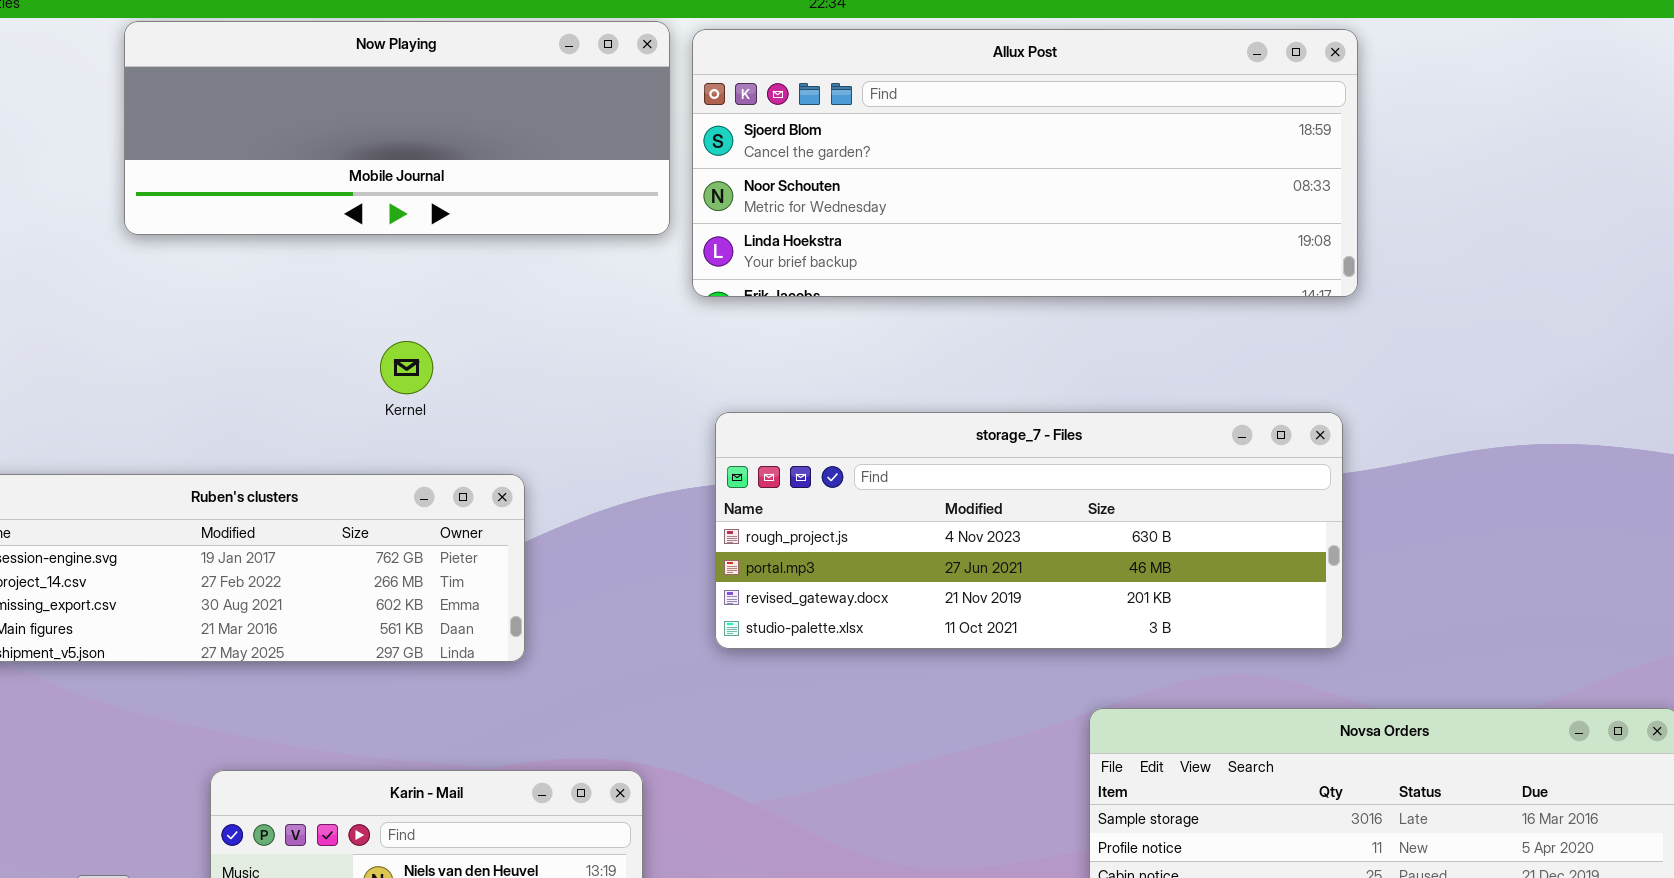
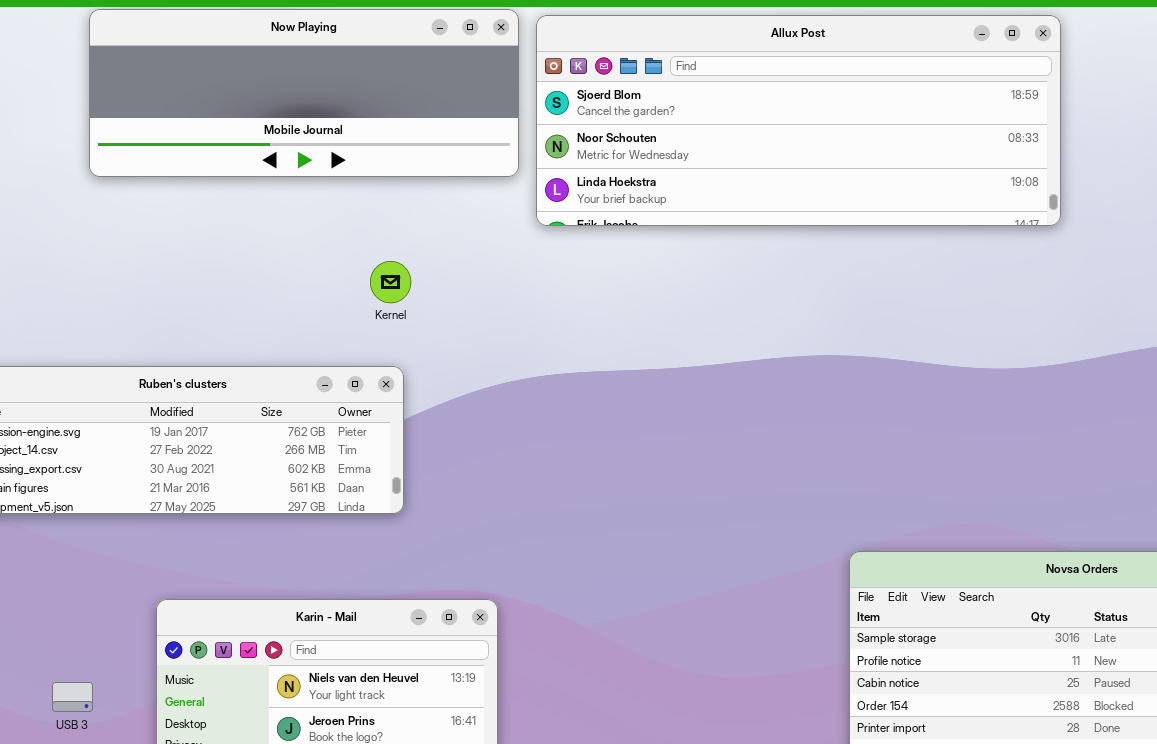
Kernel: [380,341,433,394] -> [370,261,411,303], moved
storage_7 - Files: [715,412,1343,649] -> none, closed

